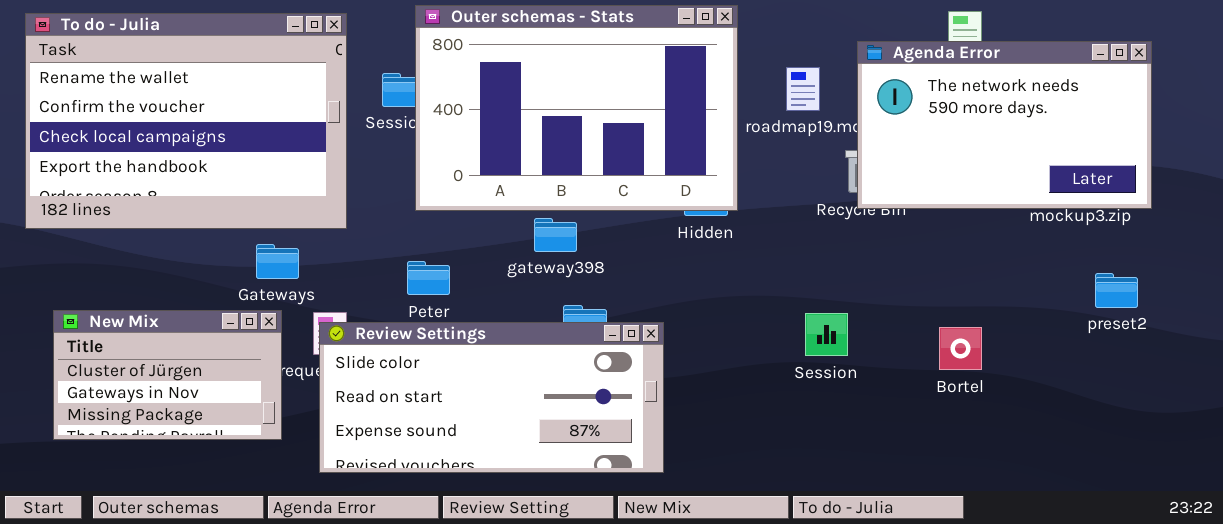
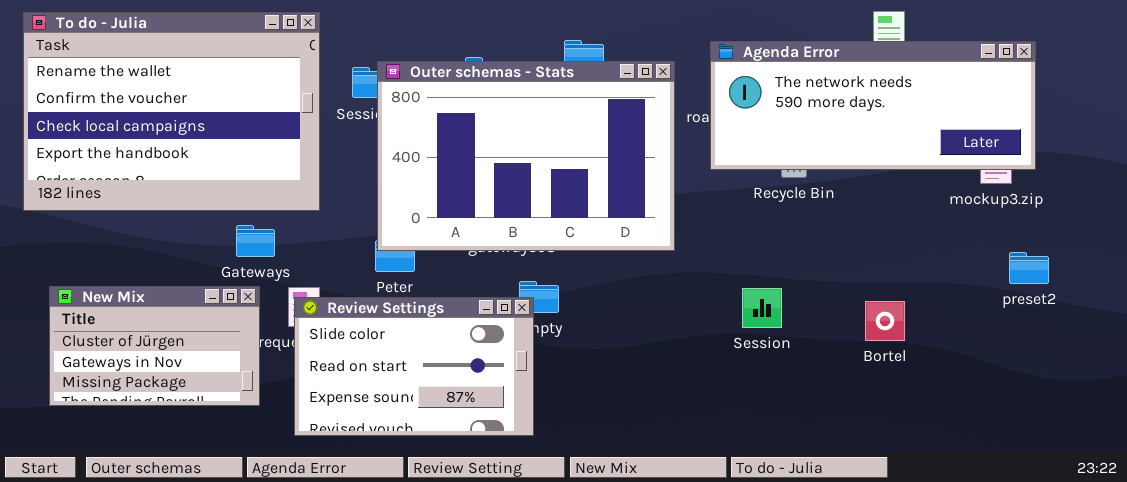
Outer schemas - Stats: [415,5,738,211] -> [377,61,675,251], moved
Agenda Error: [857,41,1152,209] -> [710,41,1036,170], moved, resized
Review Settings: [319,322,664,473] -> [294,297,534,436], resized

